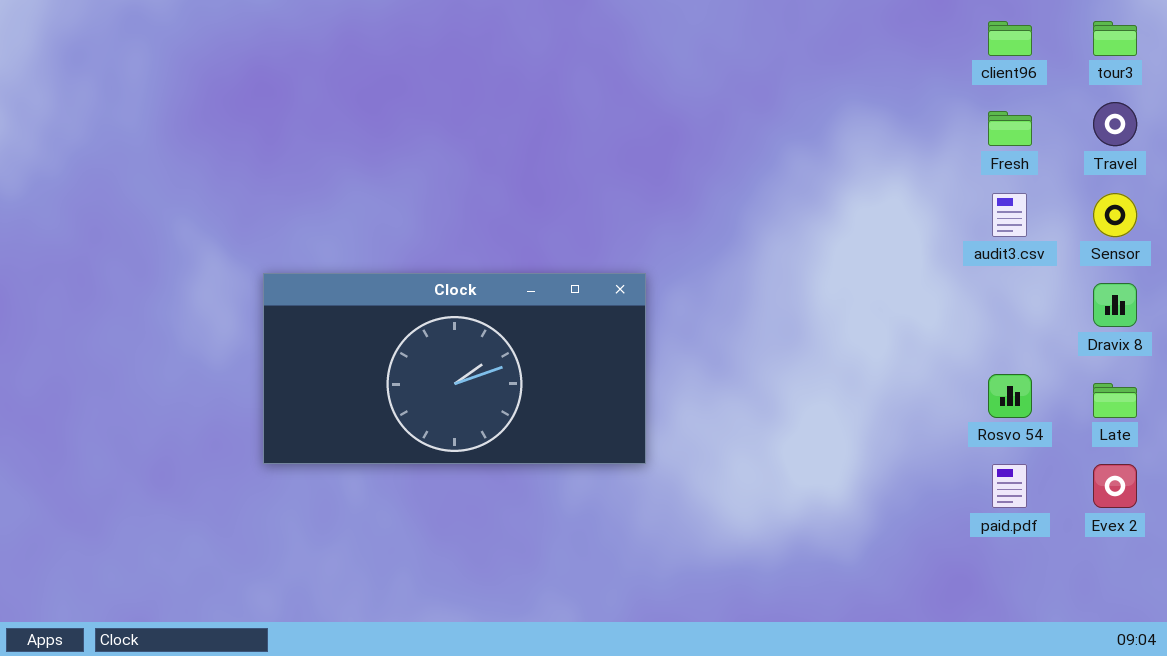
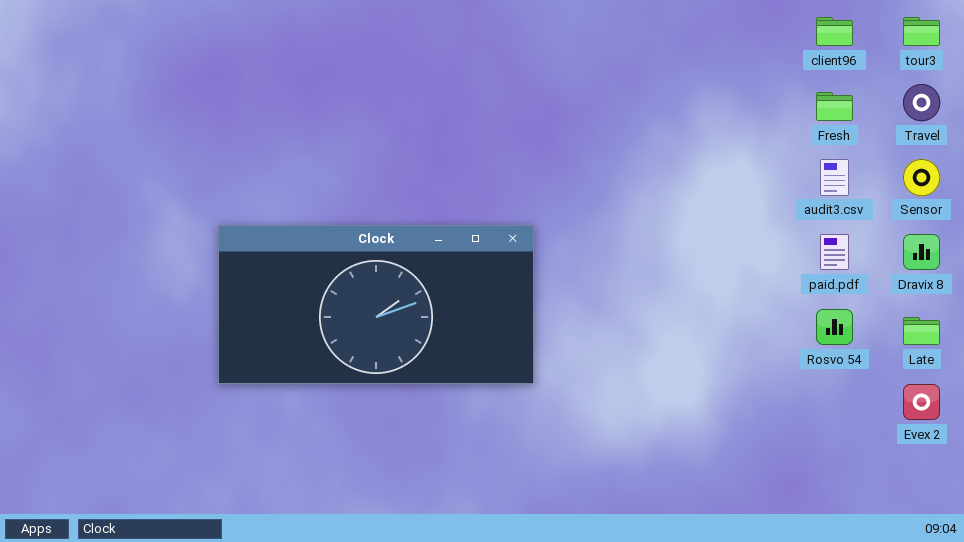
paid.pdf: [992,464,1027,508] -> [820,234,849,270], moved

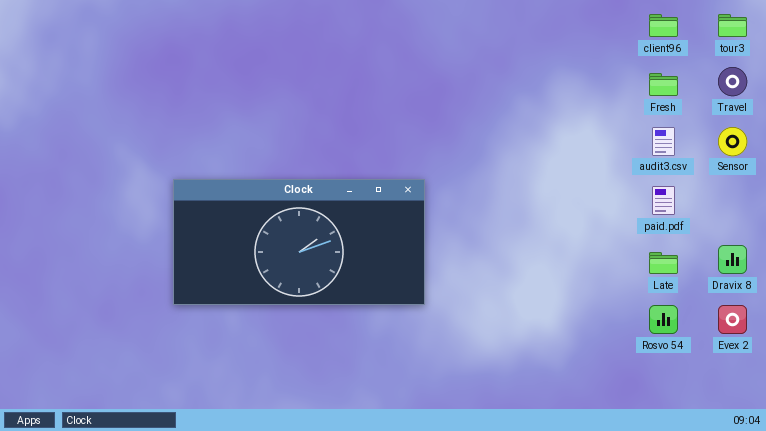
Dravix 8: [903,234,940,270] -> [718,245,747,274], moved
Rosvo 54: [816,309,853,345] -> [649,305,678,334], moved
Late: [903,317,940,345] -> [649,252,678,274], moved

